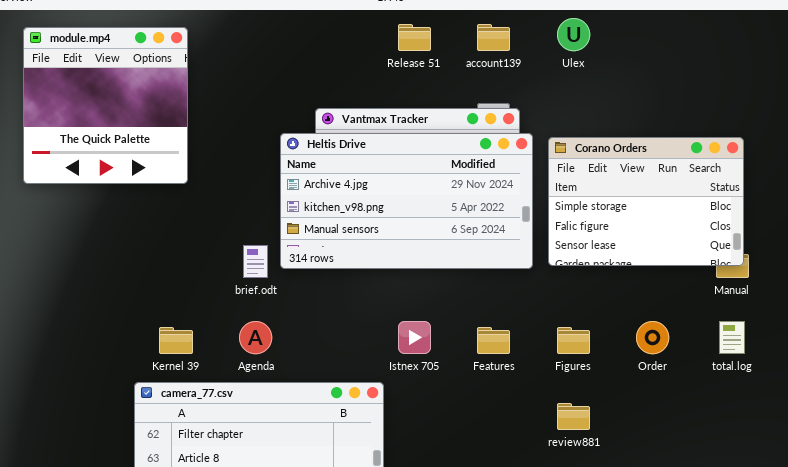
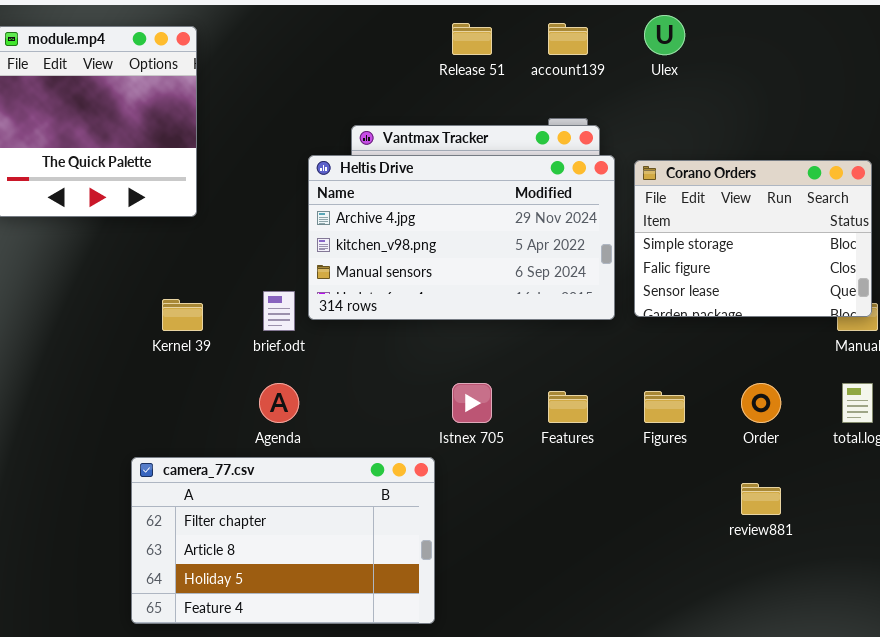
Kernel 39: [159,327,193,354] -> [162,299,203,331], moved
review881: [557,403,590,430] -> [741,483,781,515], moved

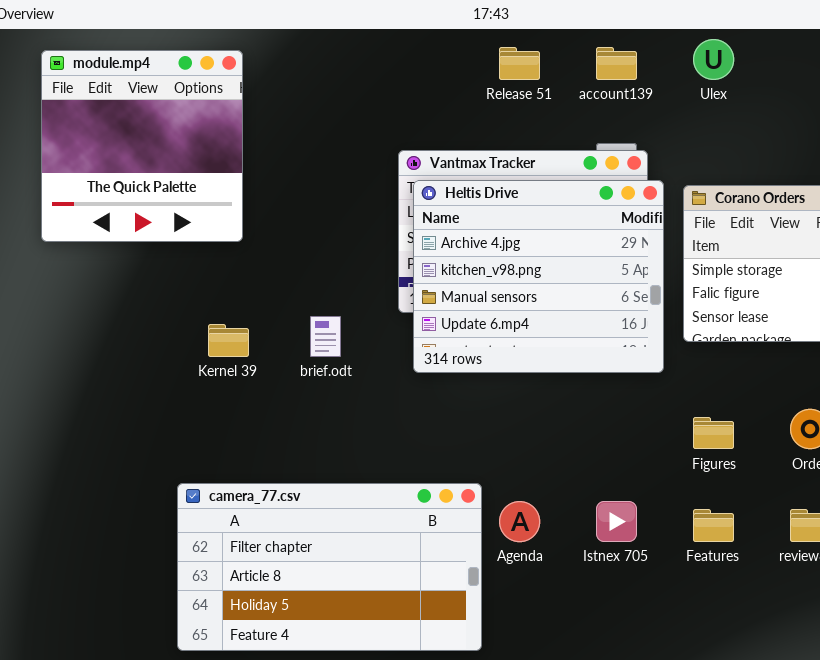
Heltis Drive: [308,155,615,320] -> [413,180,664,373], resized
Agenda: [259,383,299,423] -> [499,501,540,542], moved
Istnex 705: [452,383,492,423] -> [596,501,637,542], moved
Features: [548,391,588,423] -> [693,509,734,542], moved

